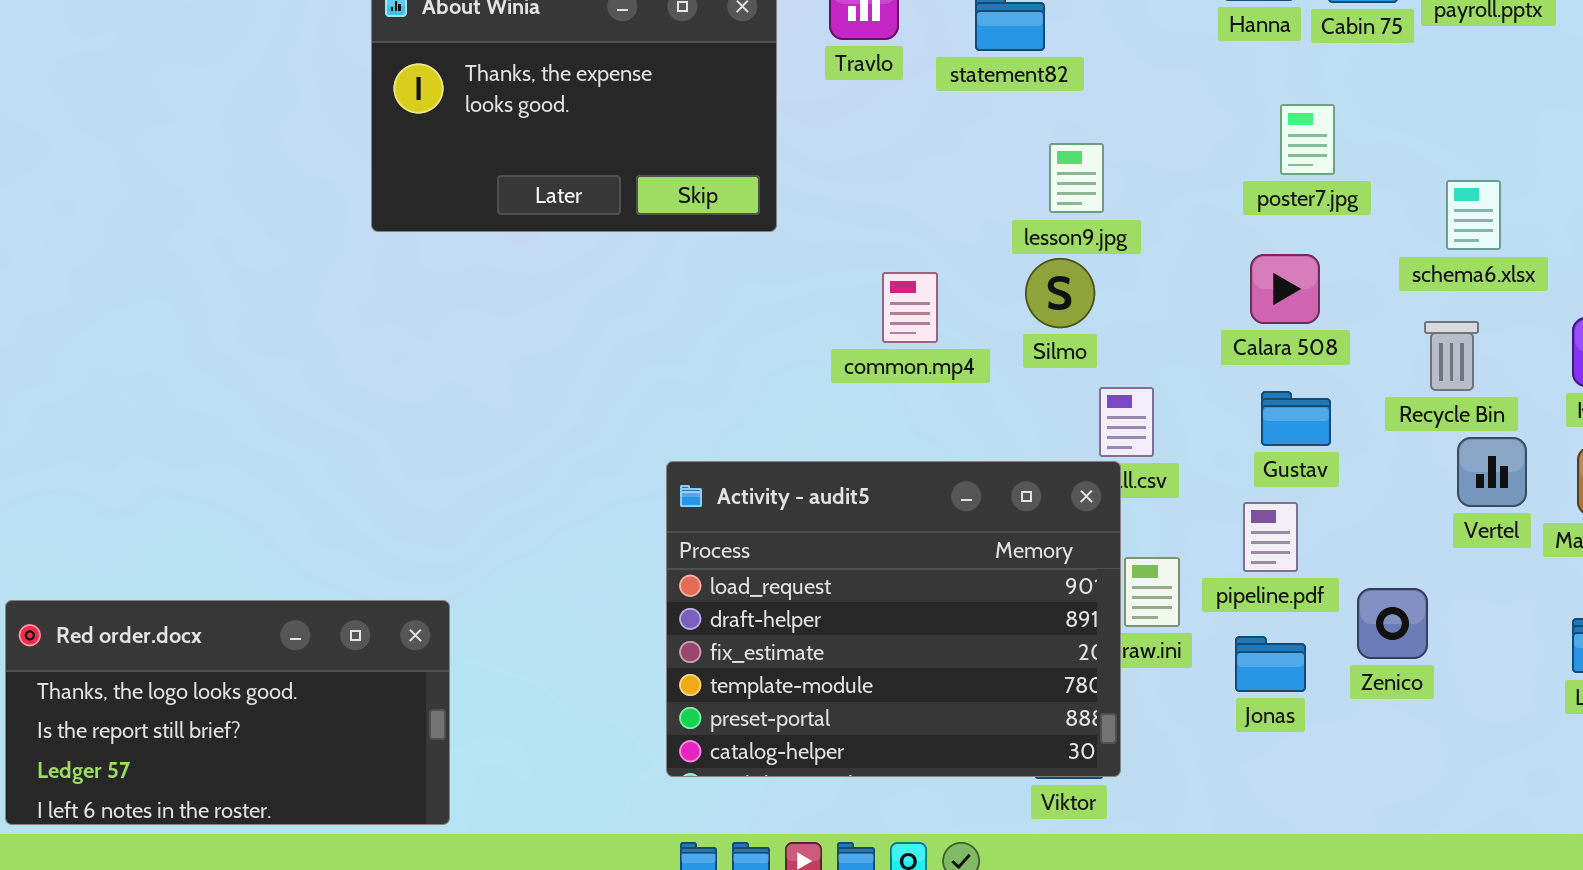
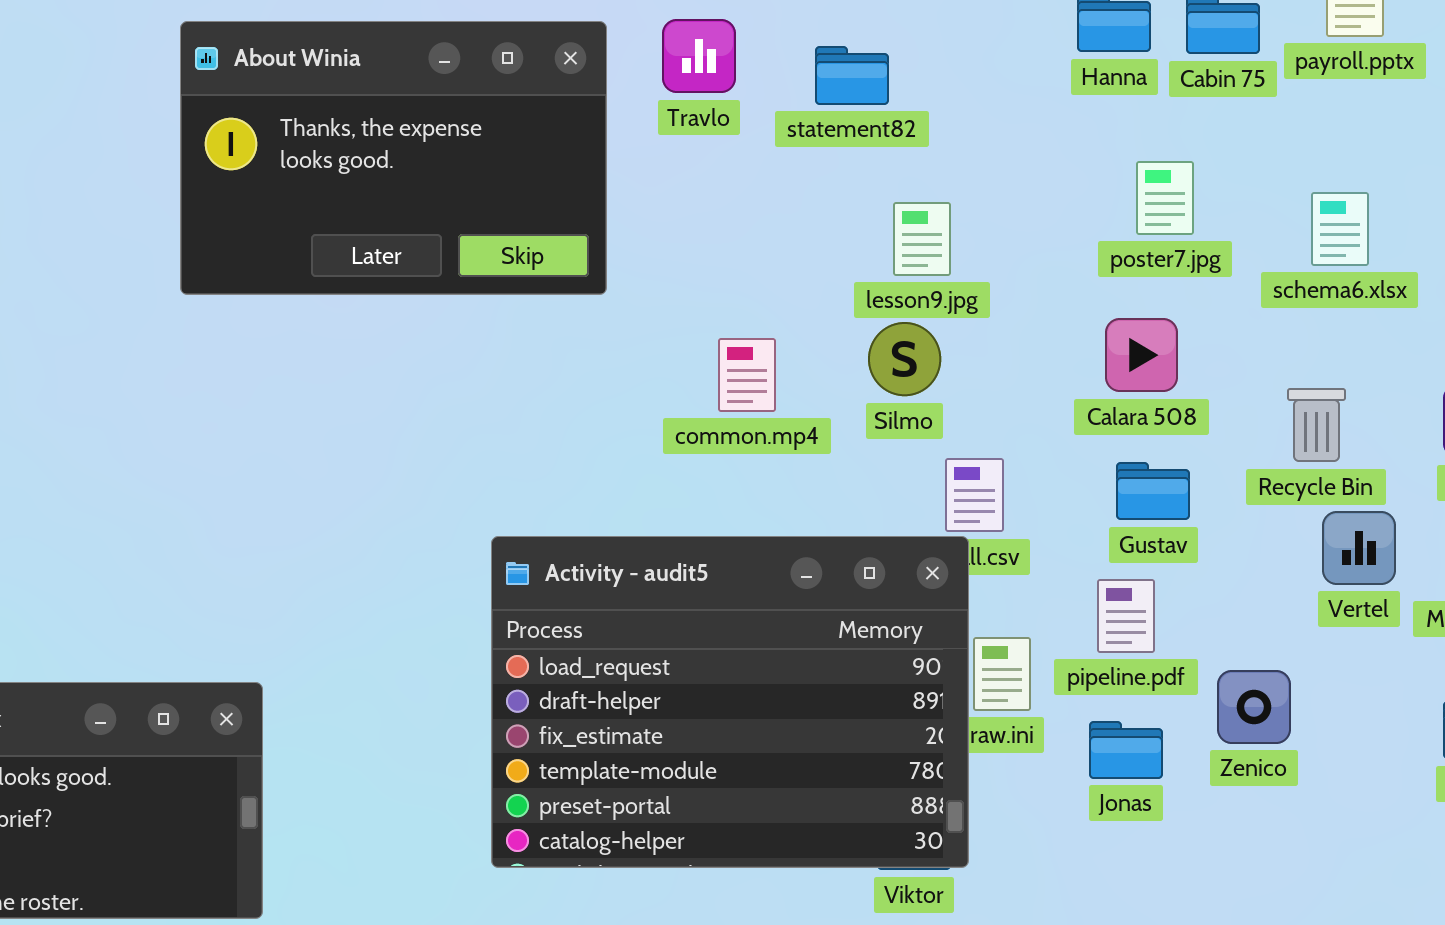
schema6.xlsx: [1446,180,1501,250] -> [1311,192,1369,266], moved

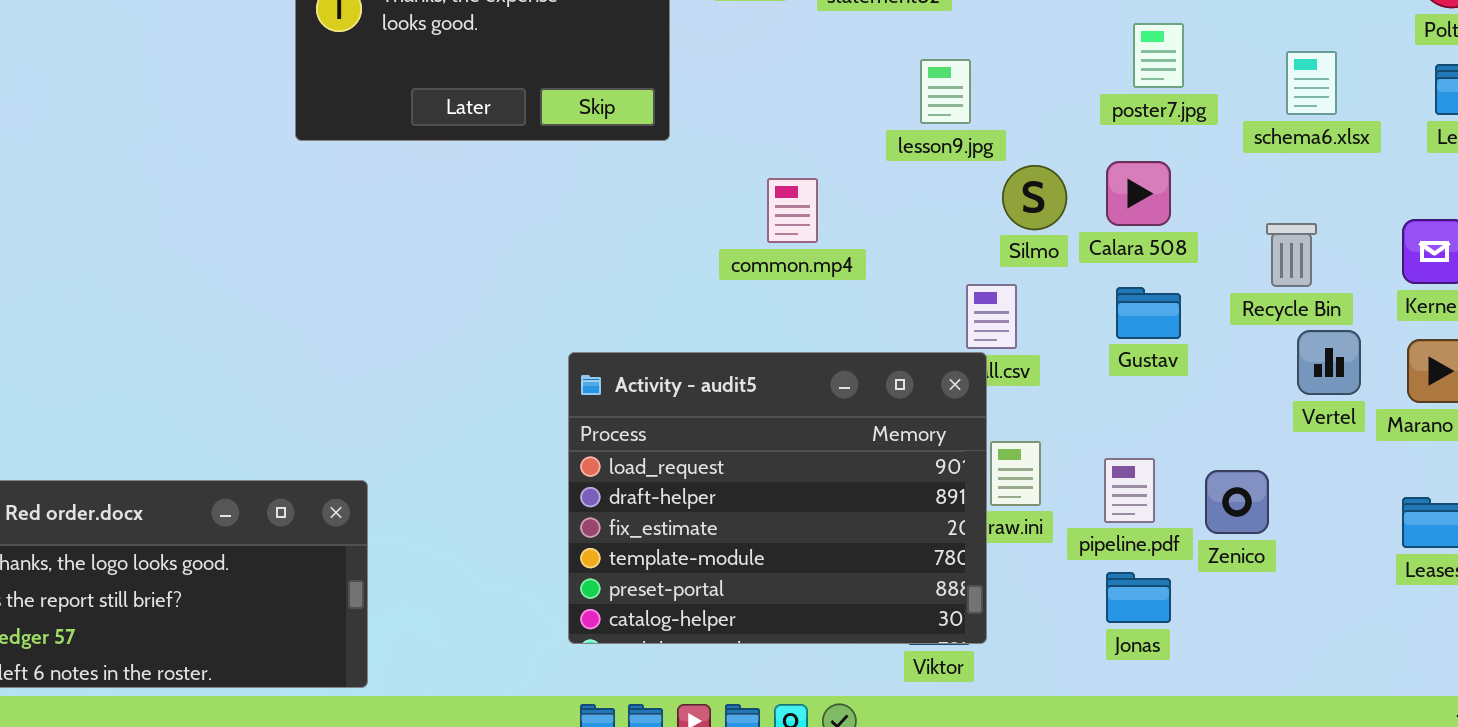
Silmo: [868,322,941,396] -> [1002,165,1067,230], moved
pipeline.pdf: [1097,579,1155,653] -> [1104,458,1155,523], moved
Jonas: [1089,721,1163,779] -> [1106,572,1171,623], moved

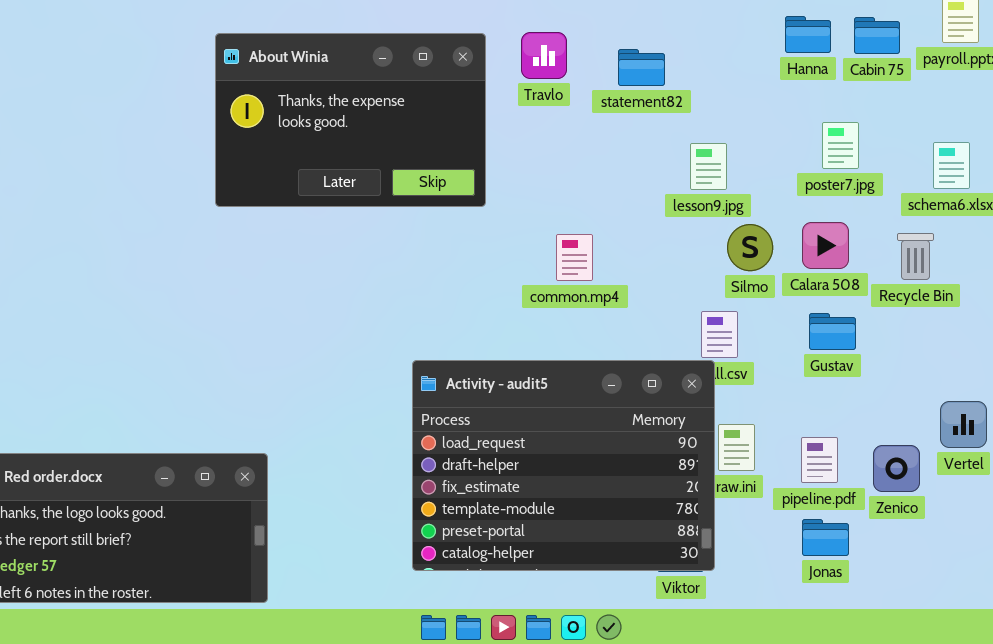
lesson9.jpg: [920,59,971,124] -> [690,143,727,190], moved
Recycle Bin: [1266,223,1317,287] -> [897,233,934,280], moved
Vertel: [1297,330,1361,395] -> [940,401,987,448], moved

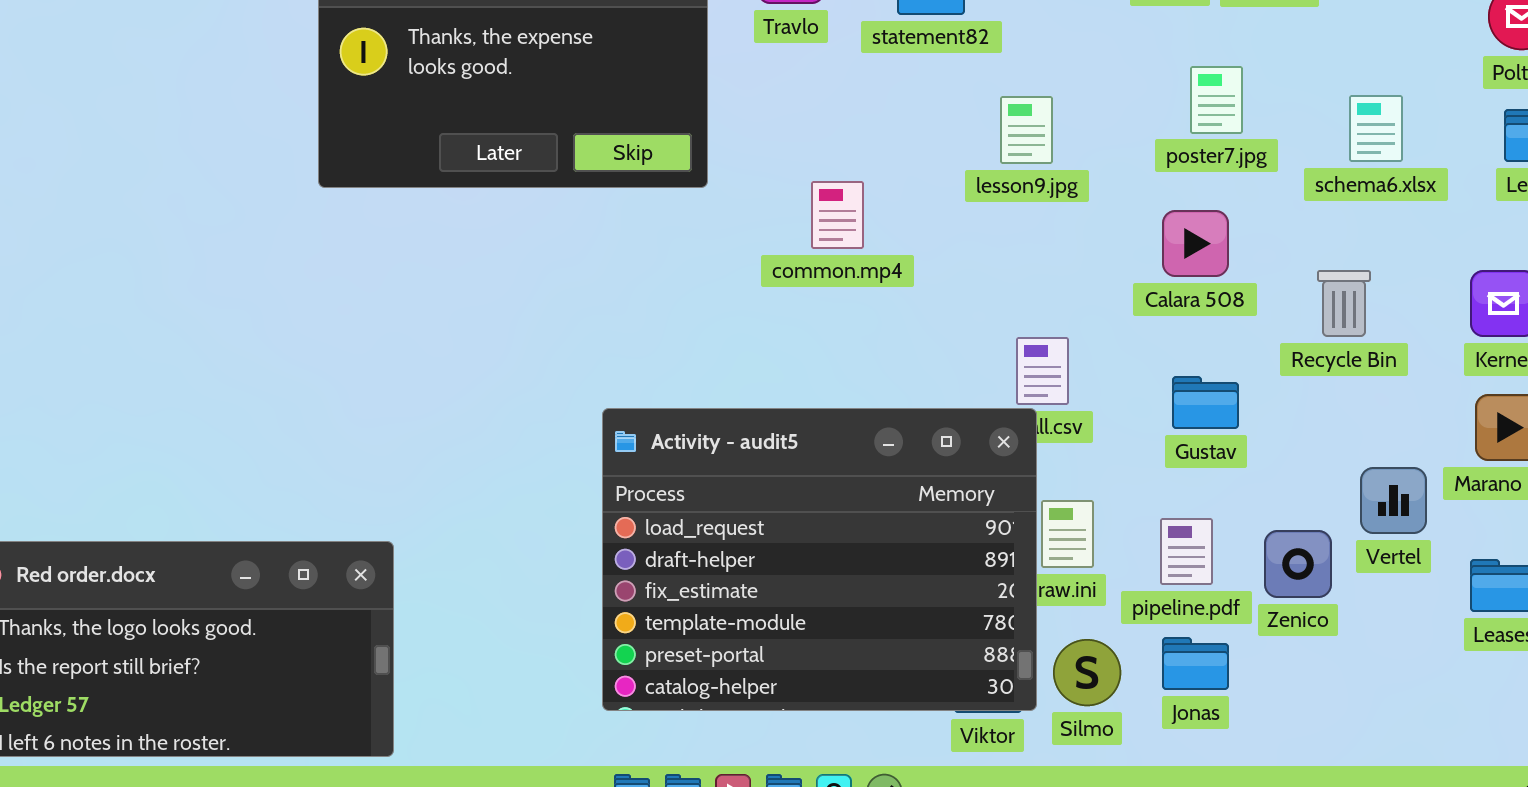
Silmo: [727,224,773,271] -> [1053,639,1121,706], moved
Recycle Bin: [897,233,934,280] -> [1317,270,1371,337], moved
common.mp4: [556,234,593,281] -> [811,181,864,249], moved
Gustav: [809,313,856,350] -> [1172,376,1239,429], moved

